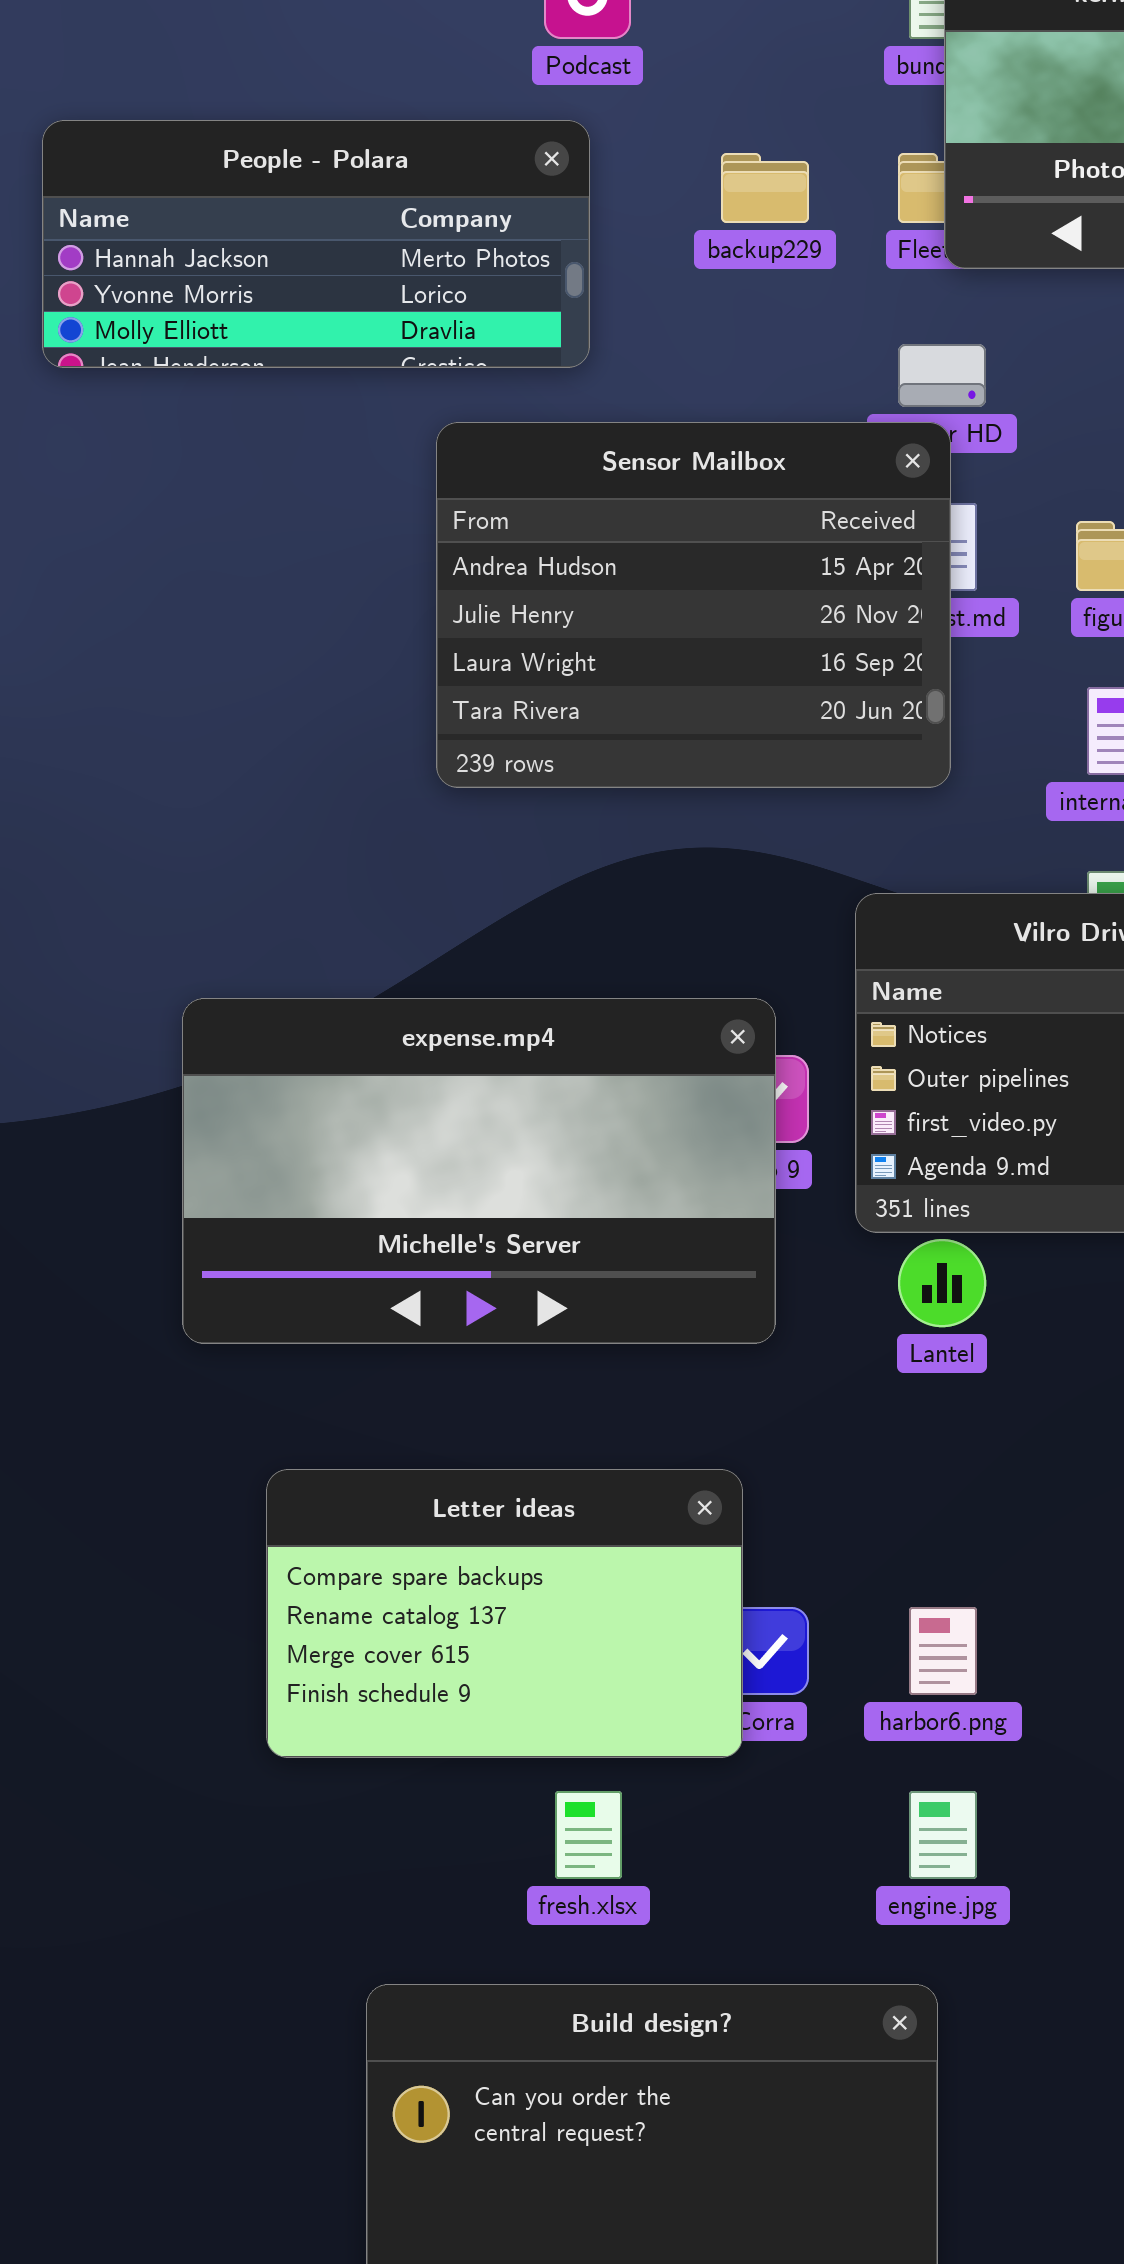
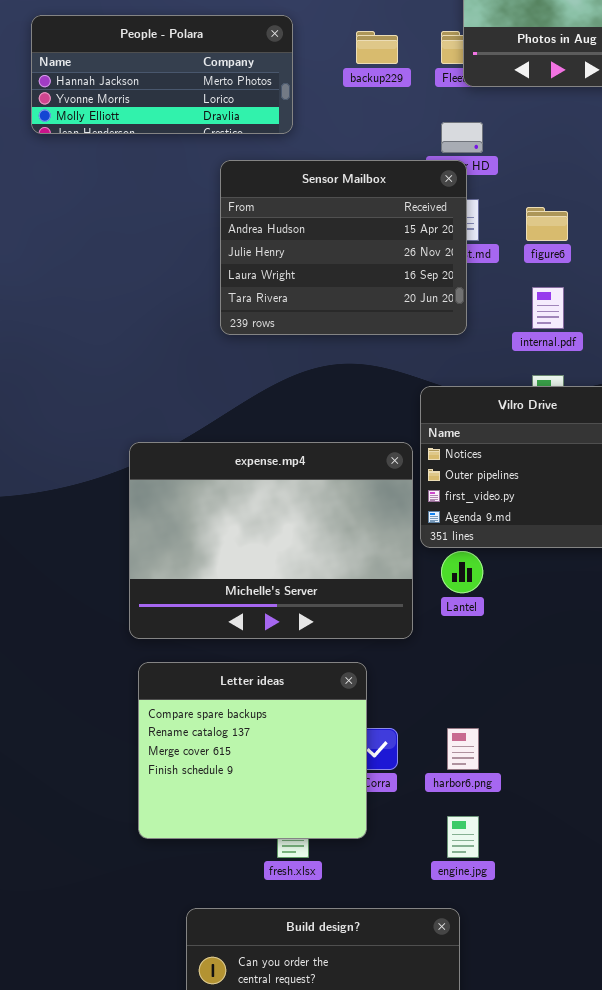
expense.mp4: [182,998,776,1344] -> [129,442,413,639], moved, resized
Letter ideas: [266,1469,743,1758] -> [138,662,367,839], resized

